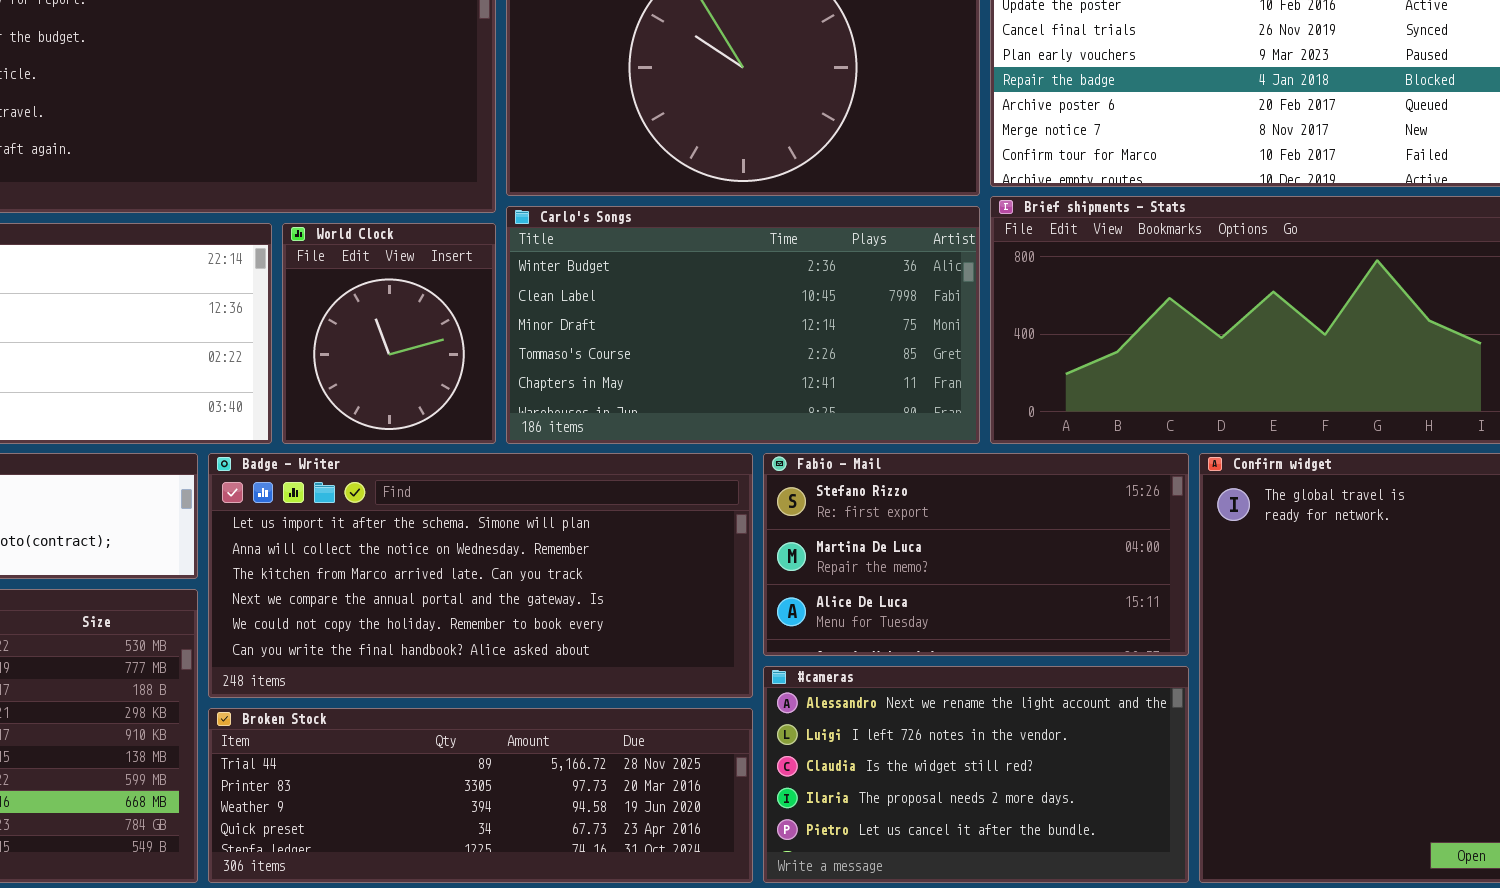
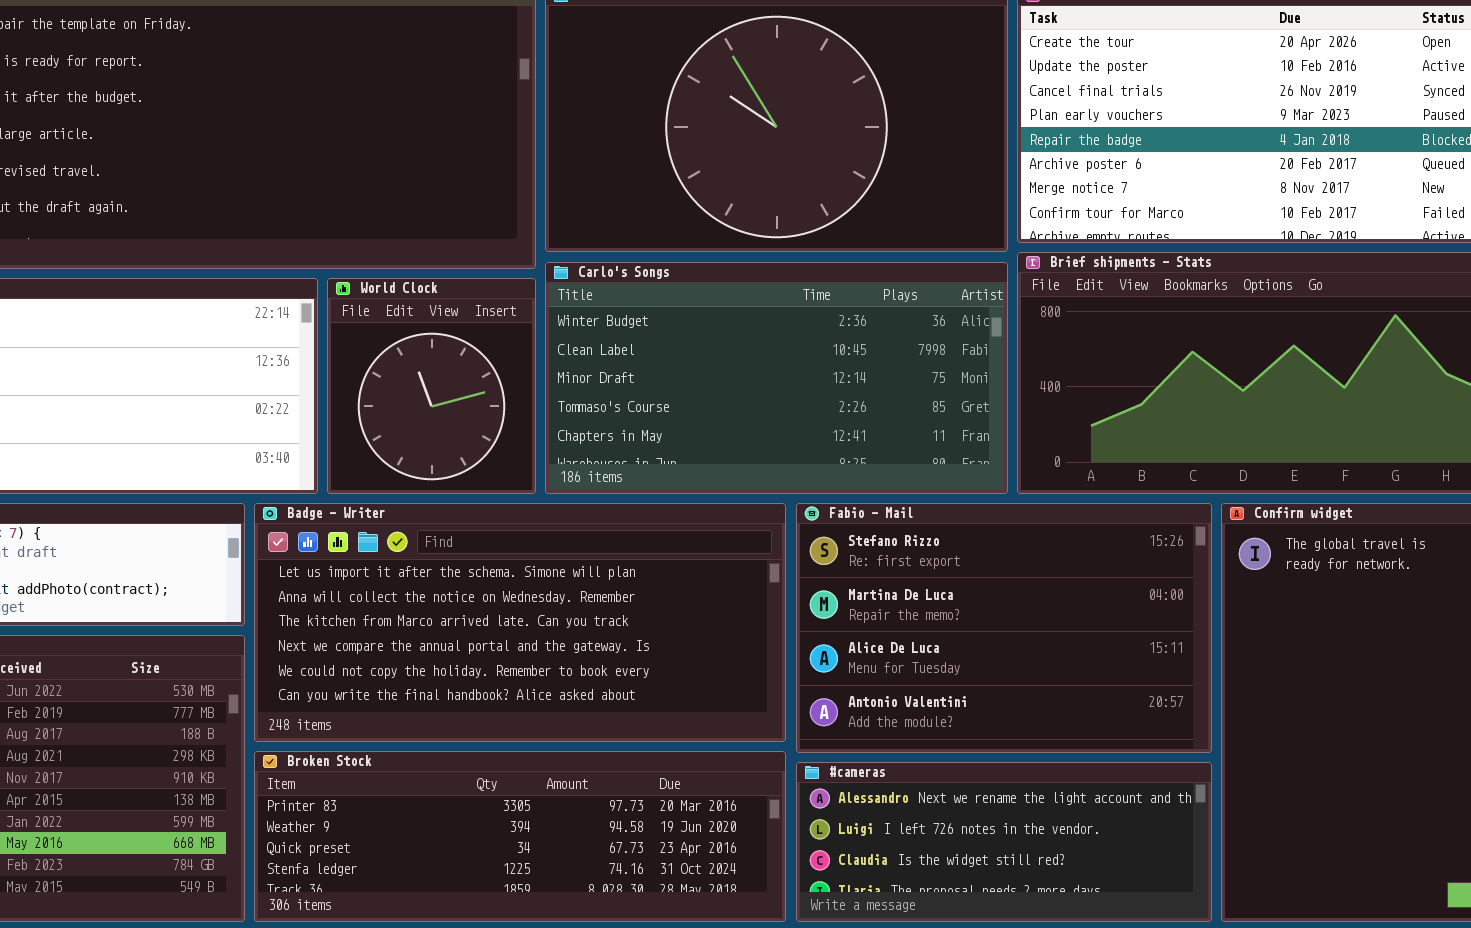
Fabio - Mail: [763,453,1189,656] -> [796,503,1212,753], resized
#cameras: [763,666,1189,883] -> [796,762,1212,922], resized
Broken Stock: [208,708,753,883] -> [254,751,786,922], scrolled down 1 row

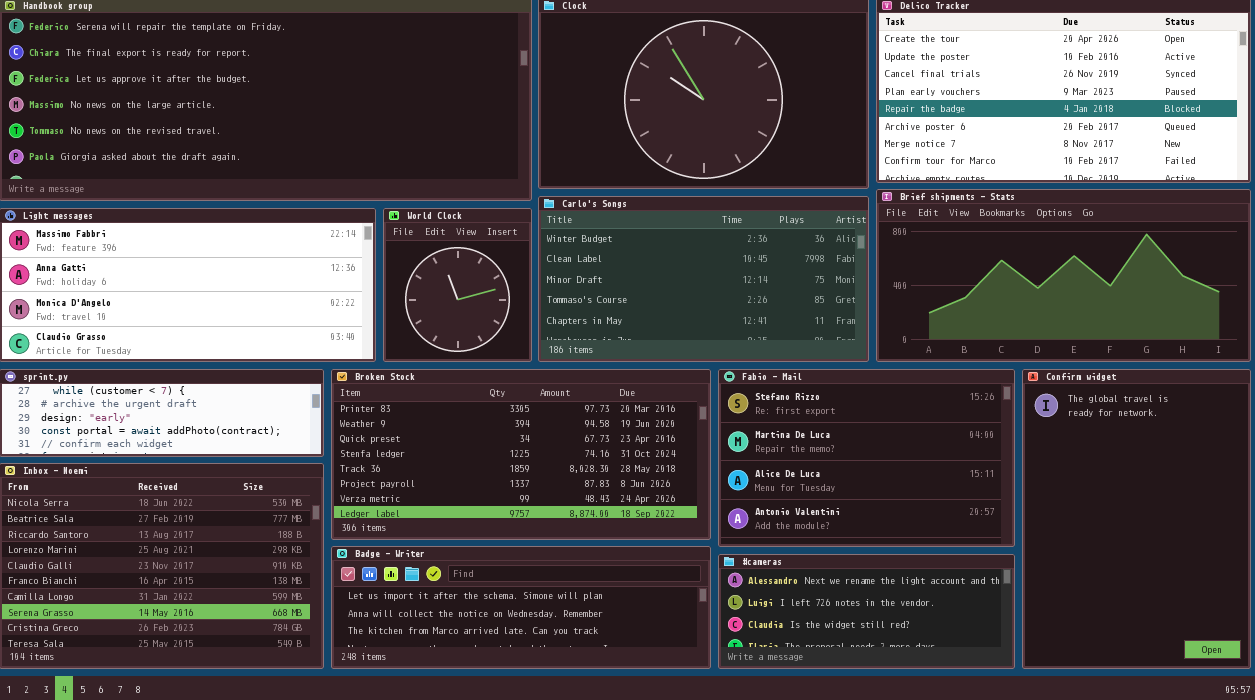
Badge - Writer: [254,503,786,742] -> [331,546,711,669], moved, resized
Broken Stock: [254,751,786,922] -> [331,369,711,540], moved, resized

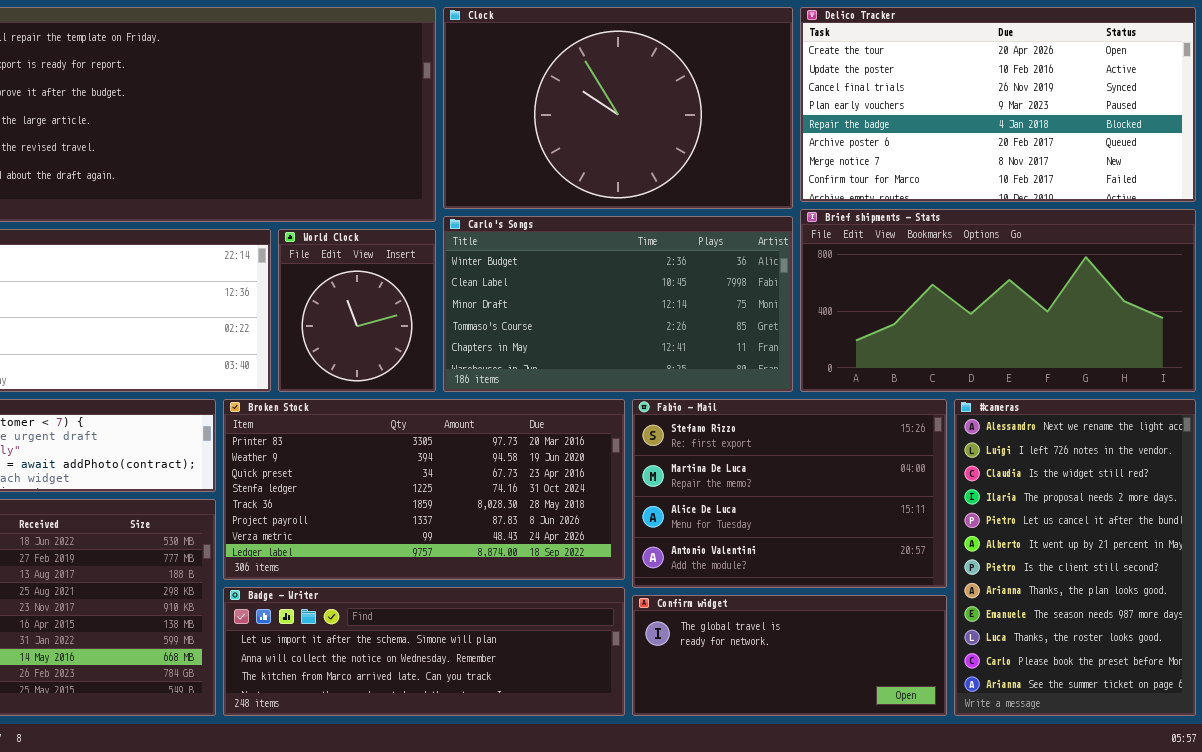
Confirm widget: [1022,369,1251,669] -> [632,595,947,716], moved, resized
#cameras: [718,554,1015,669] -> [954,399,1196,716], moved, resized

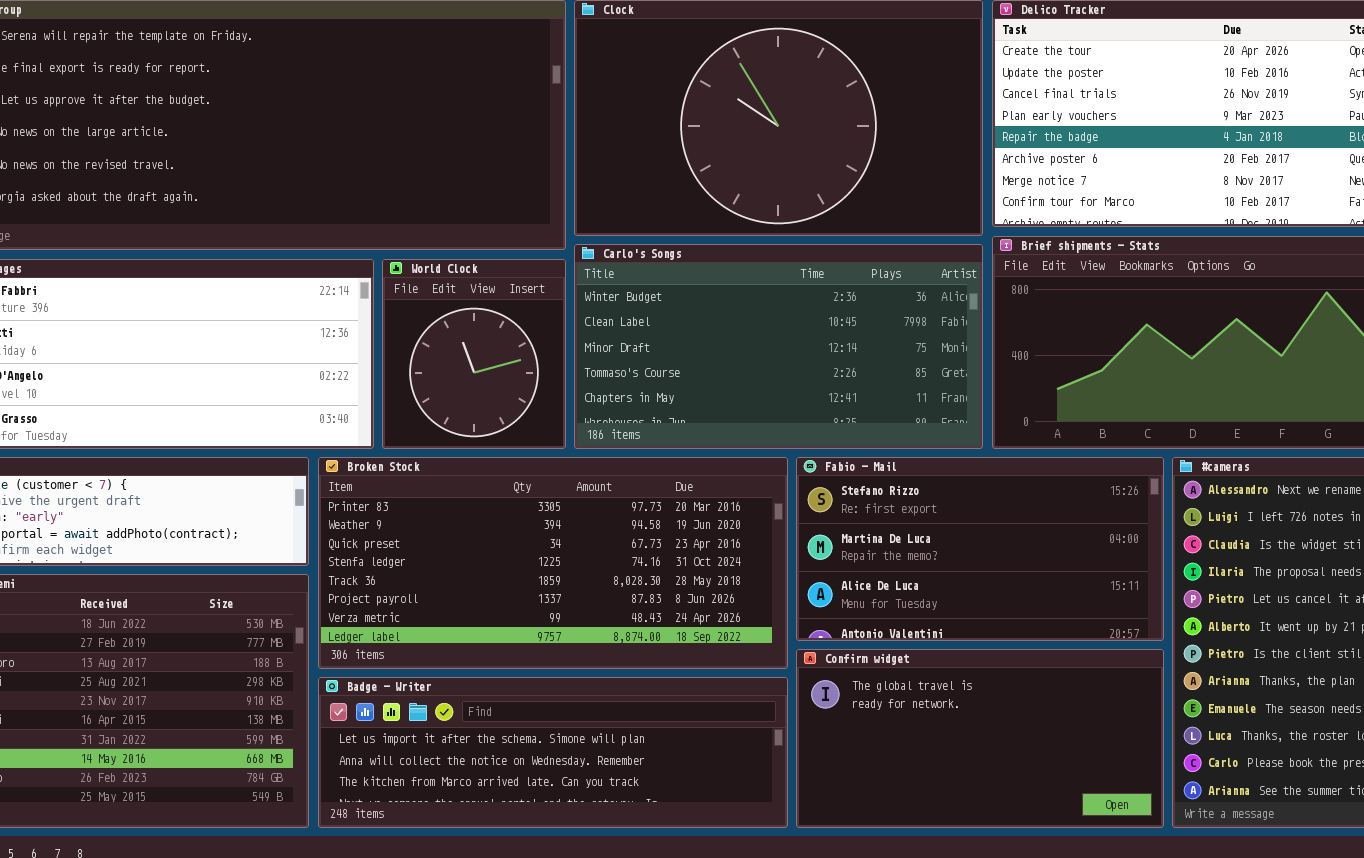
Fabio - Mail: [632,399,947,588] -> [796,457,1164,641], resized
Confirm widget: [632,595,947,716] -> [796,649,1164,828], resized

